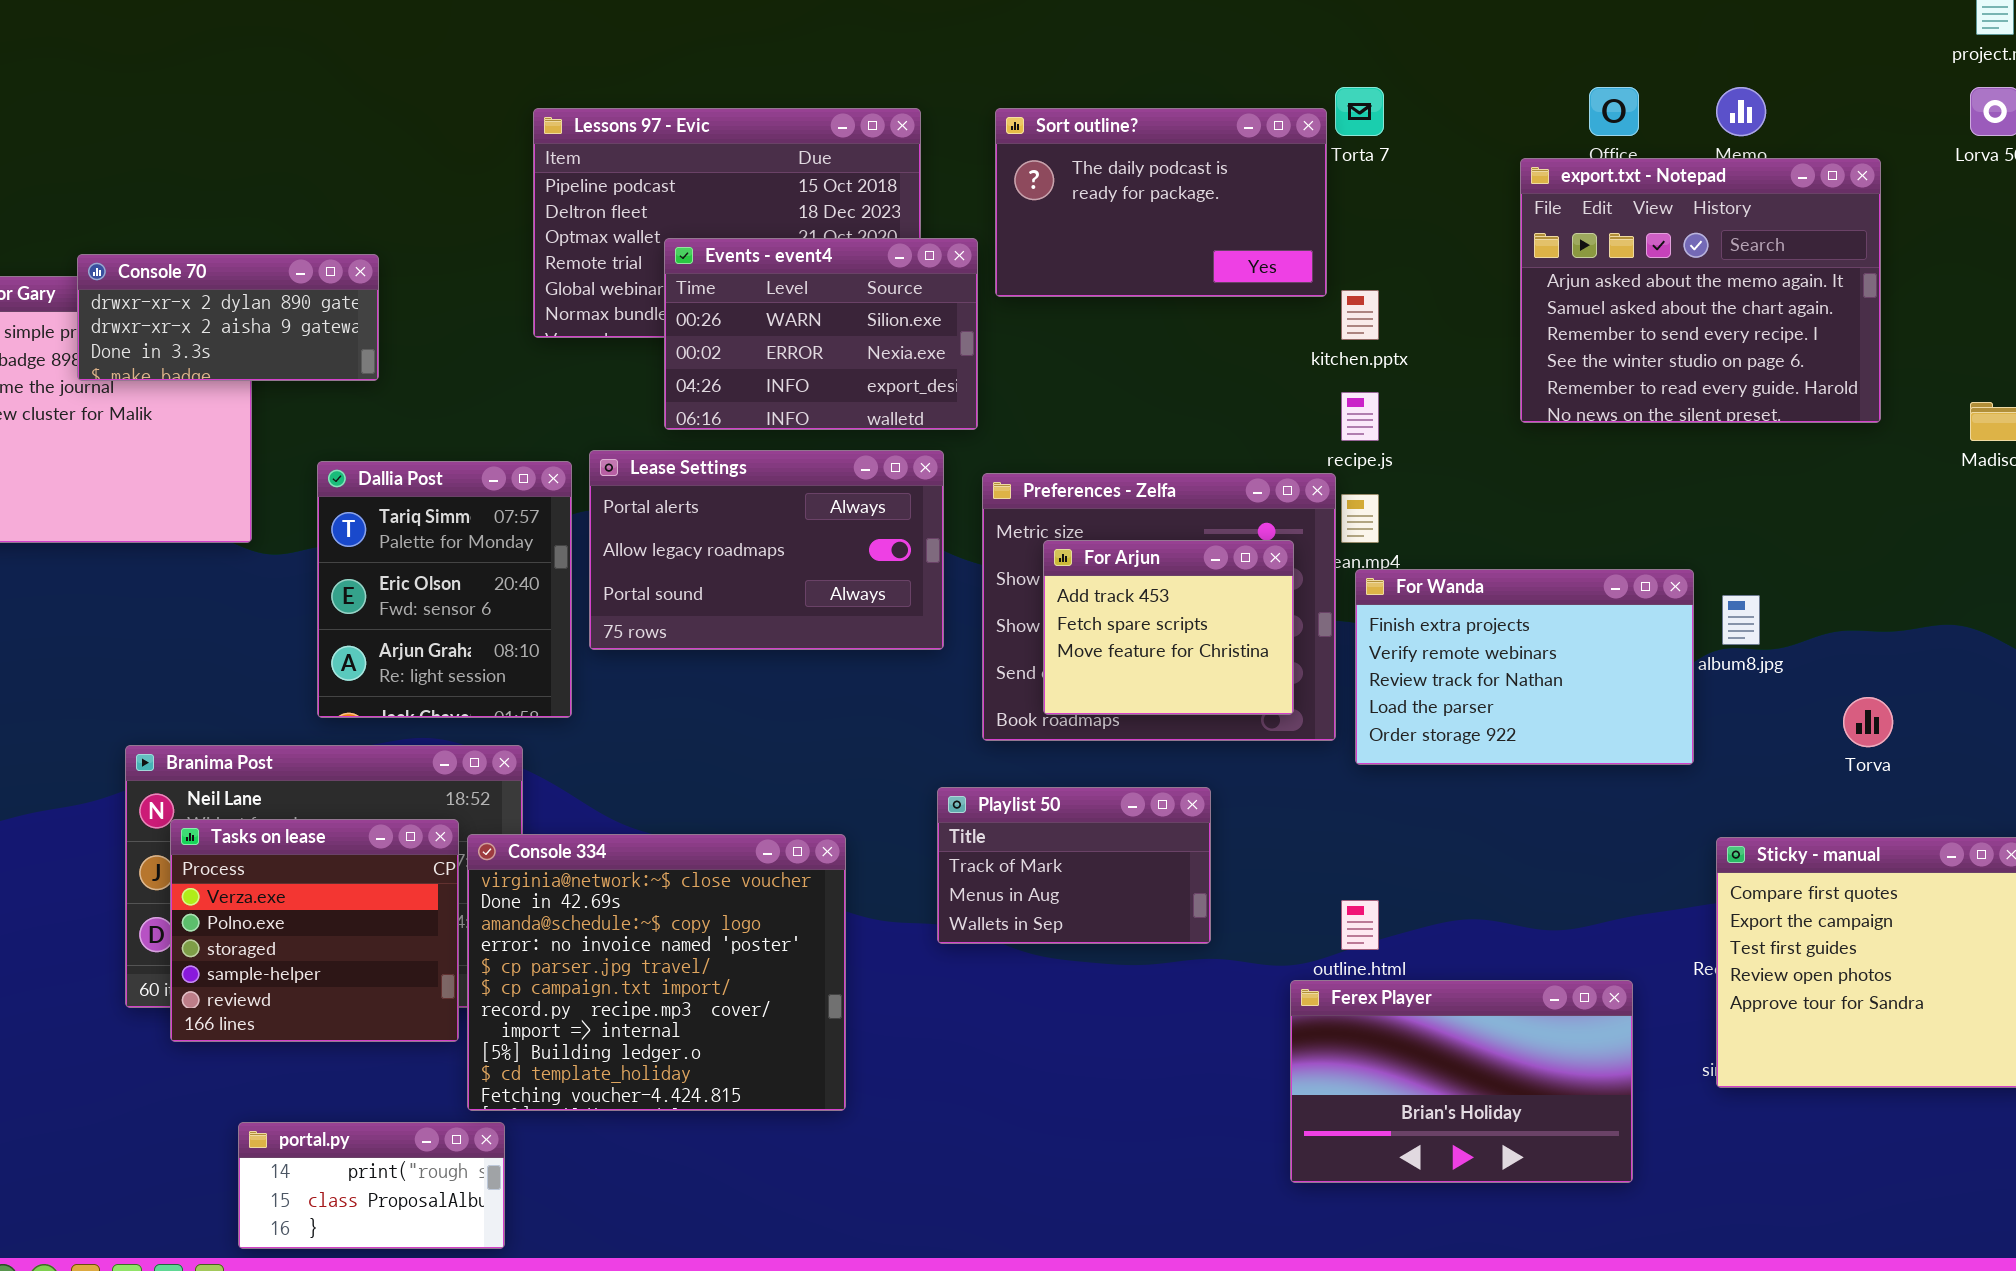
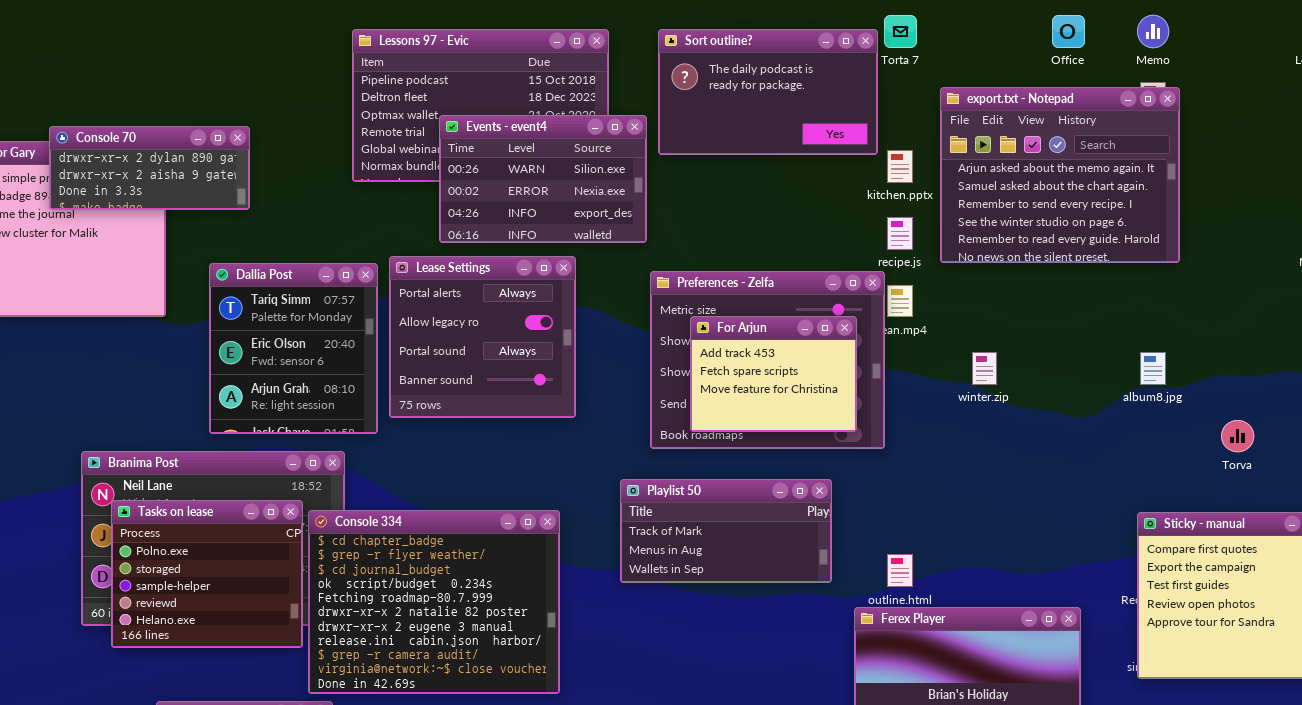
export.txt - Notepad: [1520,158,1881,423] -> [940,87,1180,263], moved
Lease Settings: [589,450,944,650] -> [389,256,576,418], resized
For Wanda: [1355,569,1694,765] -> none, closed
Playlist 50: [937,787,1211,944] -> [620,479,832,583], resized
Tasks on lease: [170,819,459,1042] -> [111,500,303,648], scrolled down 1 row
Console 334: [467,834,846,1111] -> [308,510,560,694], scrolled up 9 rows

